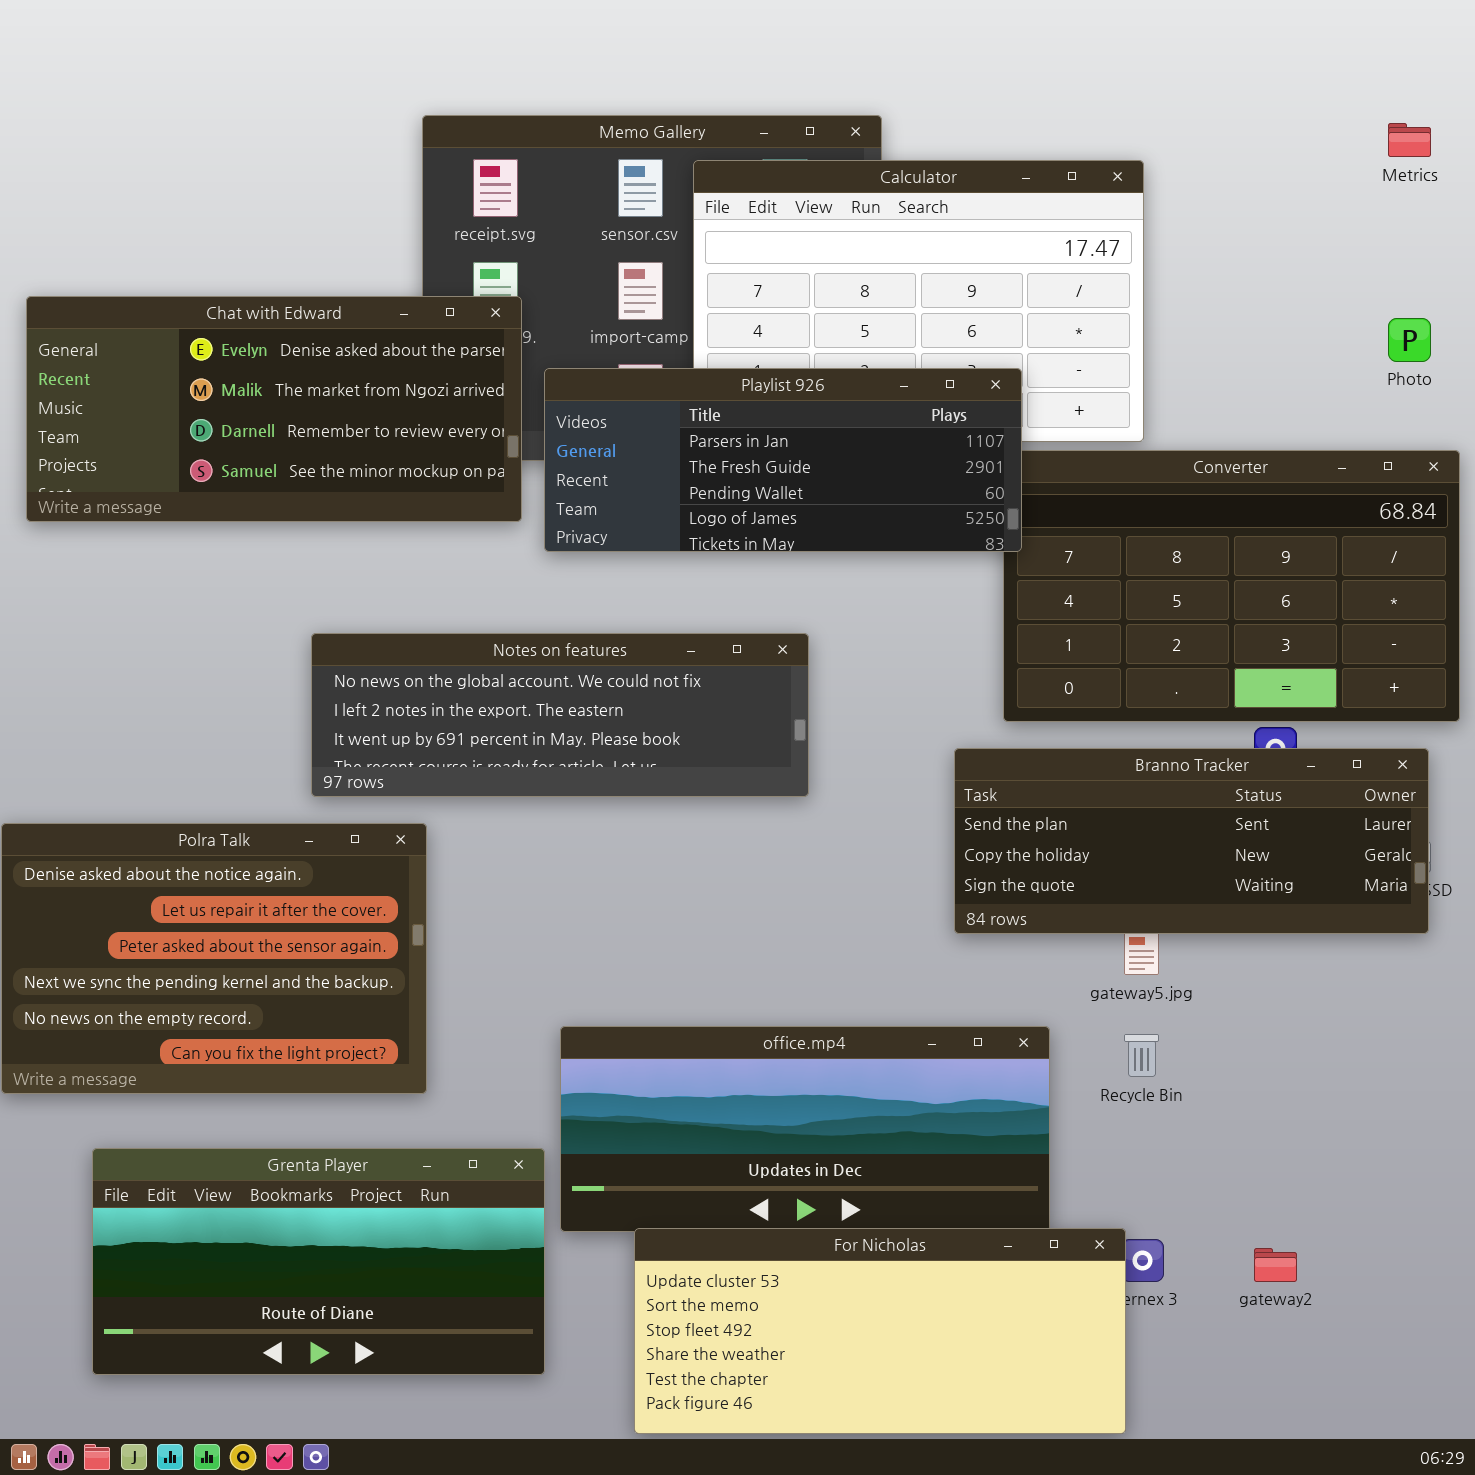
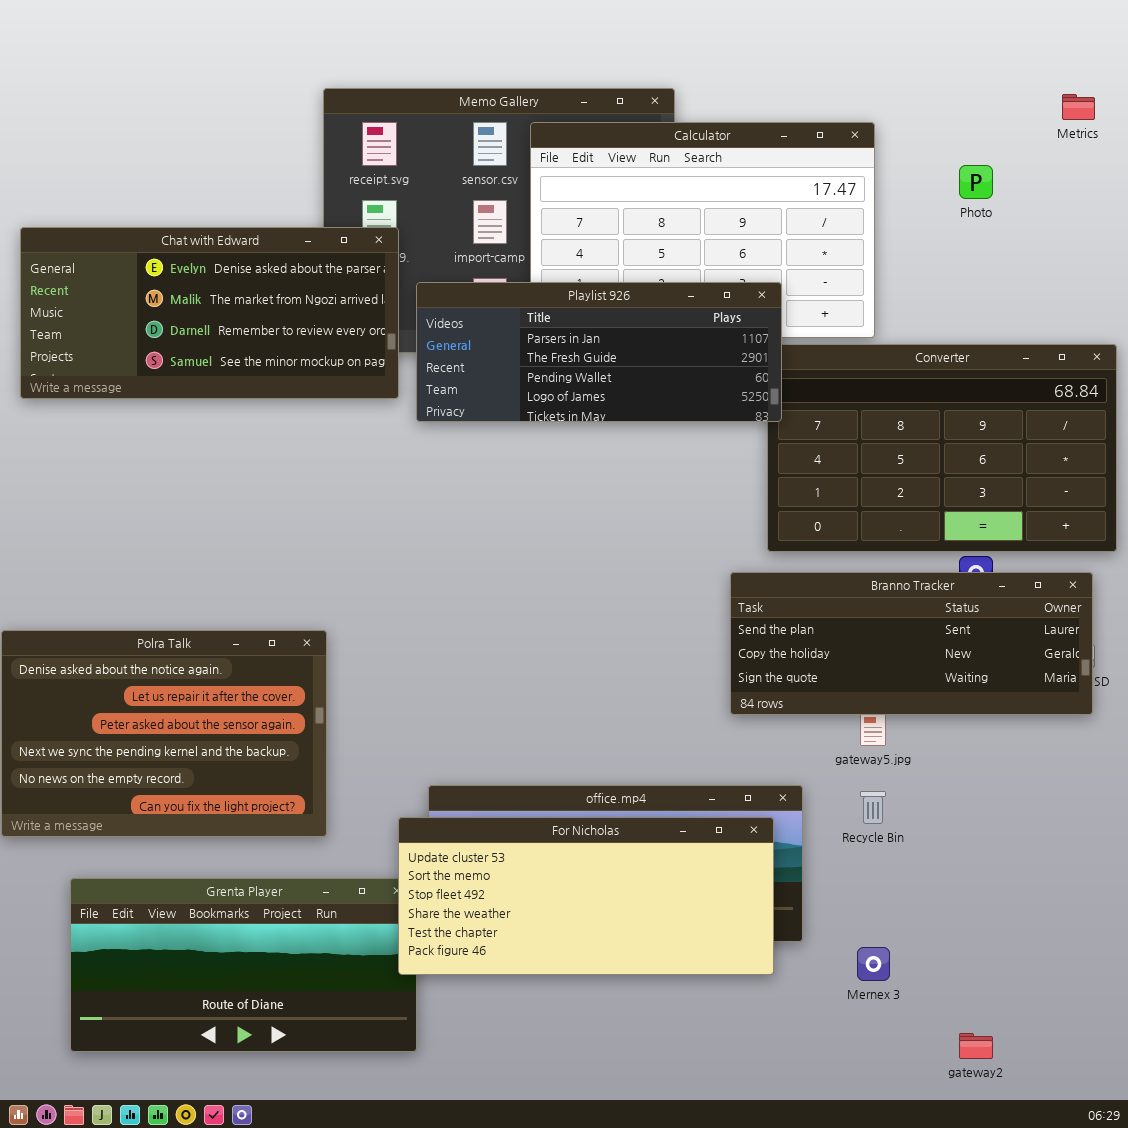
Photo: [1388,318,1431,362] -> [959,165,993,199], moved
Notes on features: [311,633,809,797] -> none, closed
For Nicholas: [634,1228,1126,1434] -> [398,817,774,975], moved
gateway2: [1254,1248,1297,1282] -> [959,1033,993,1059], moved

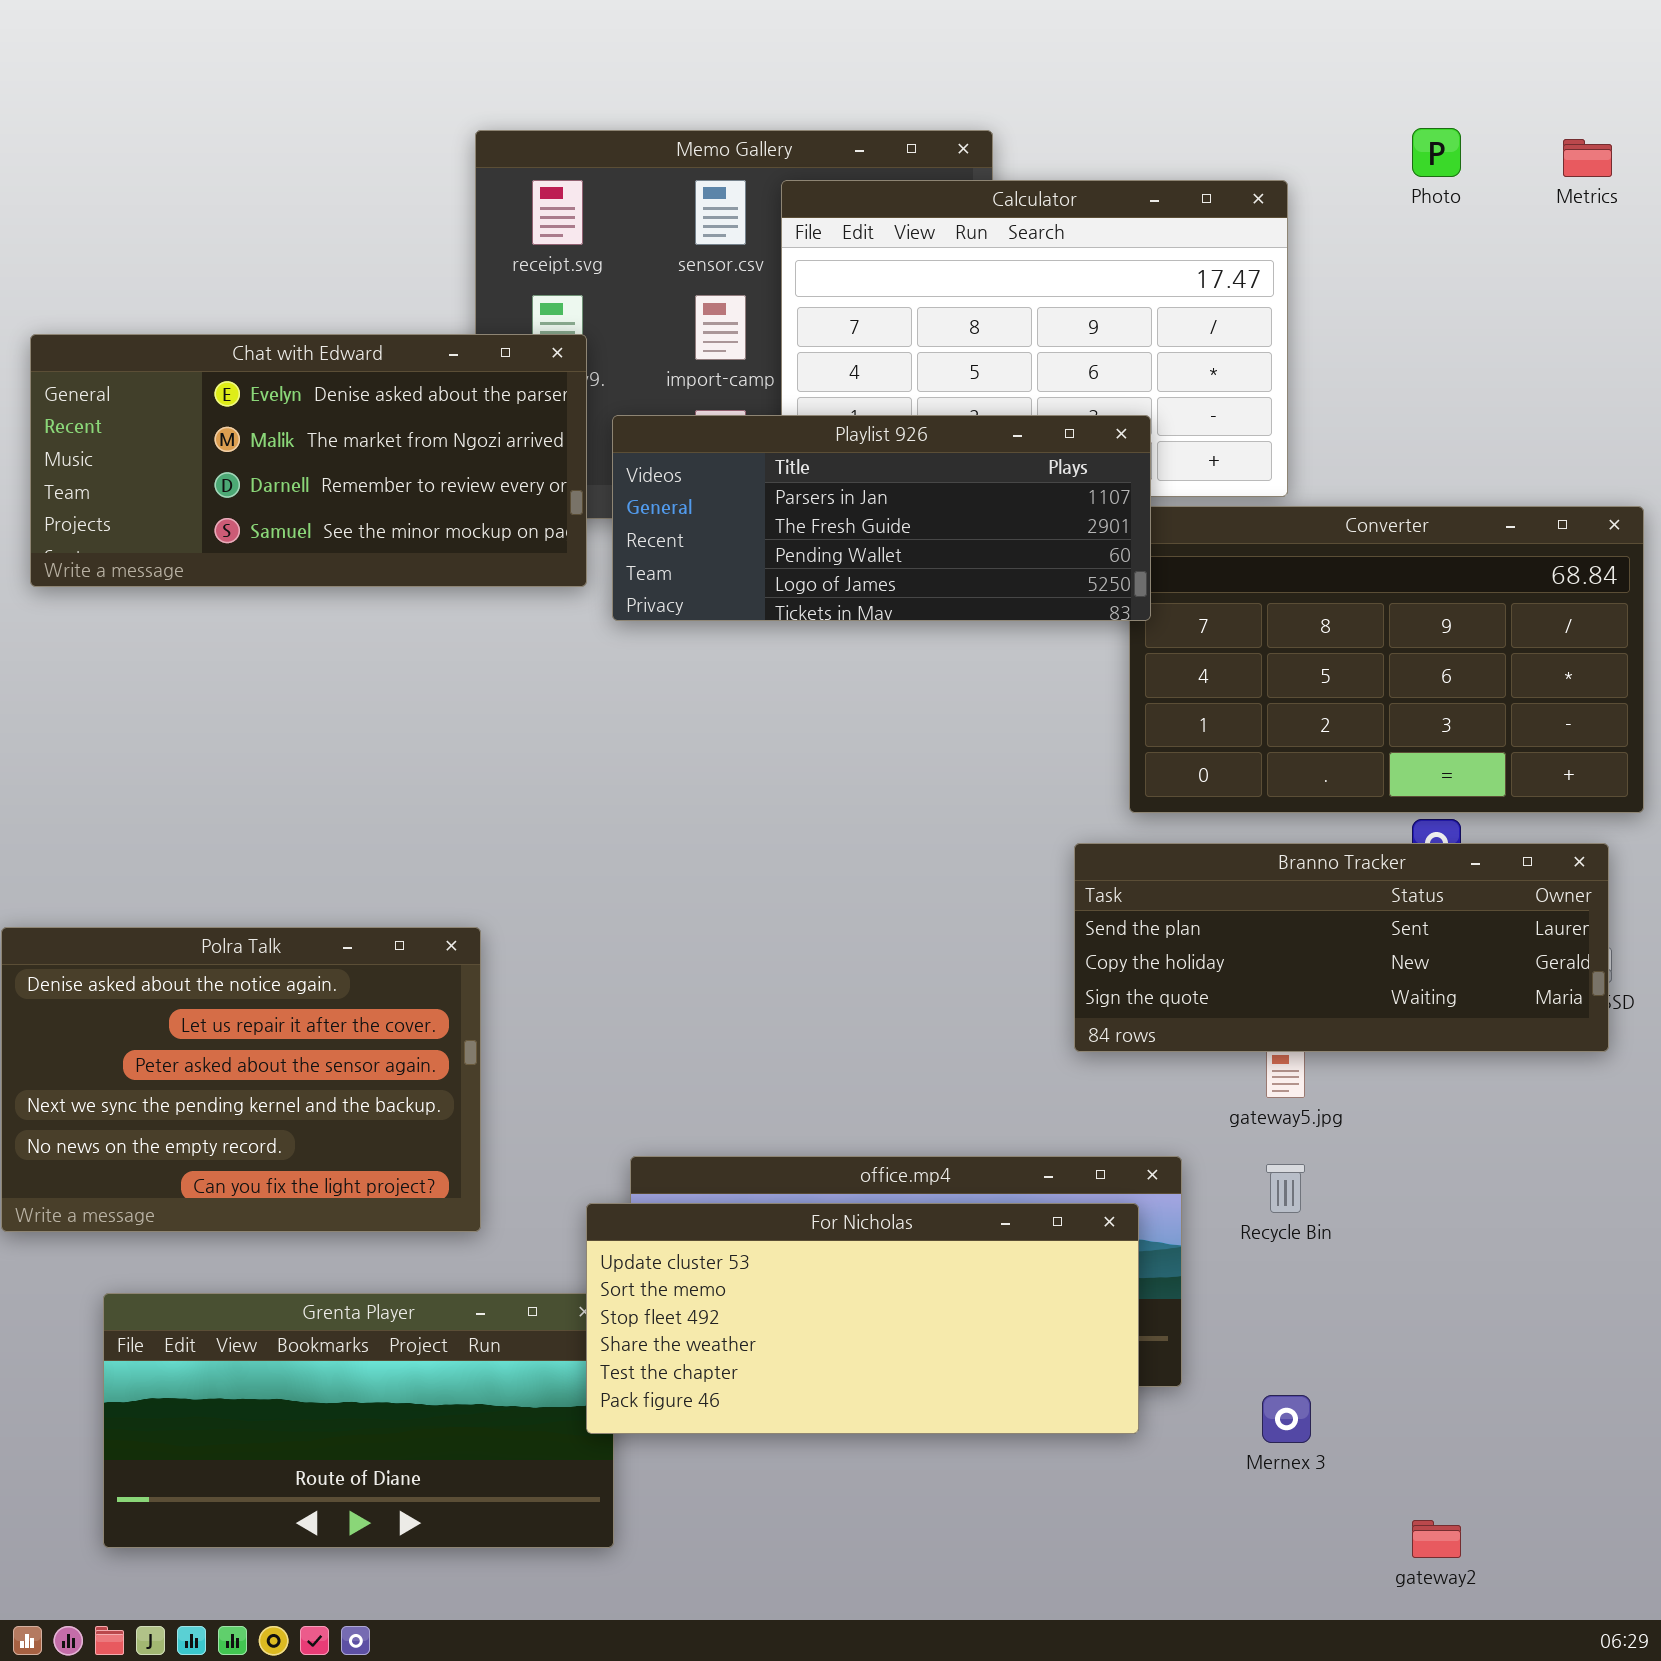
Photo: [959,165,993,199] -> [1412,128,1461,177], moved

